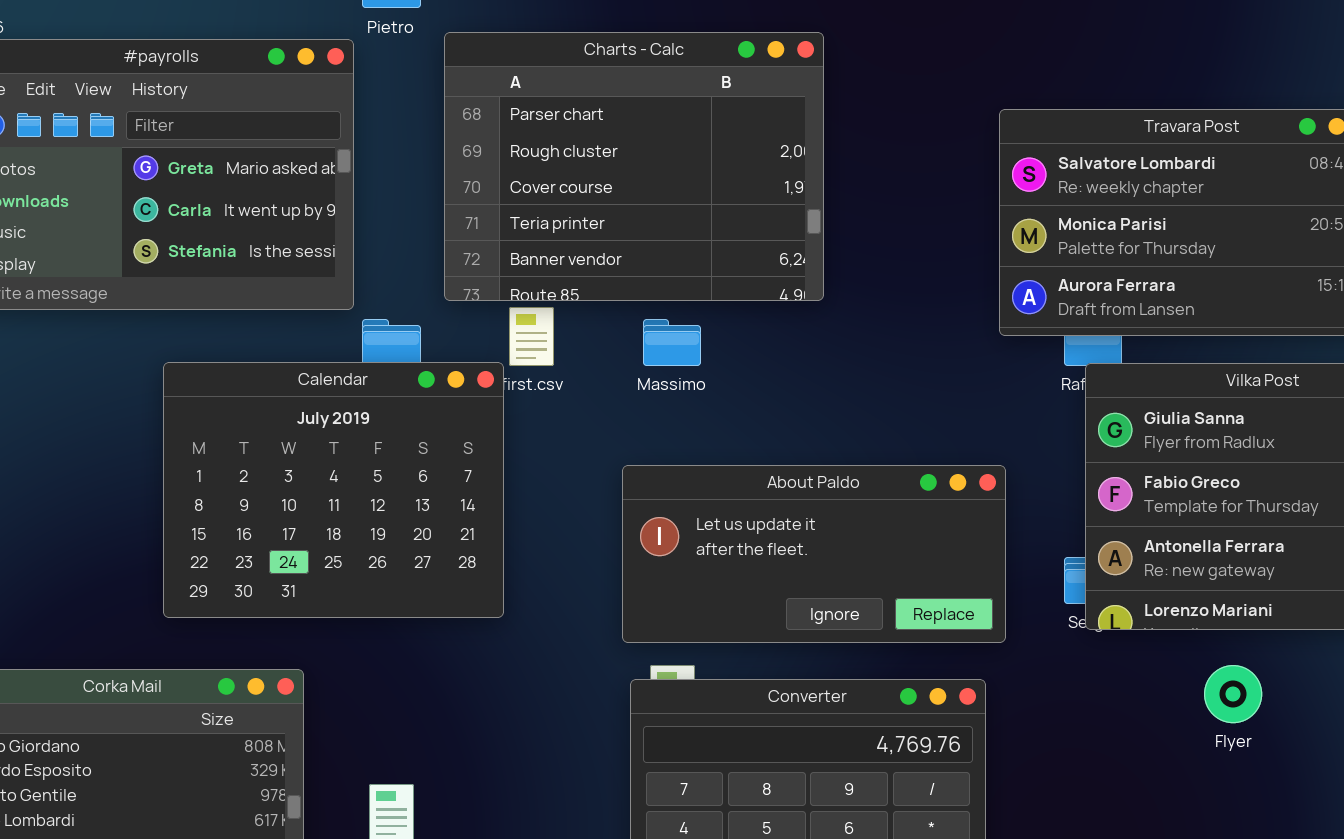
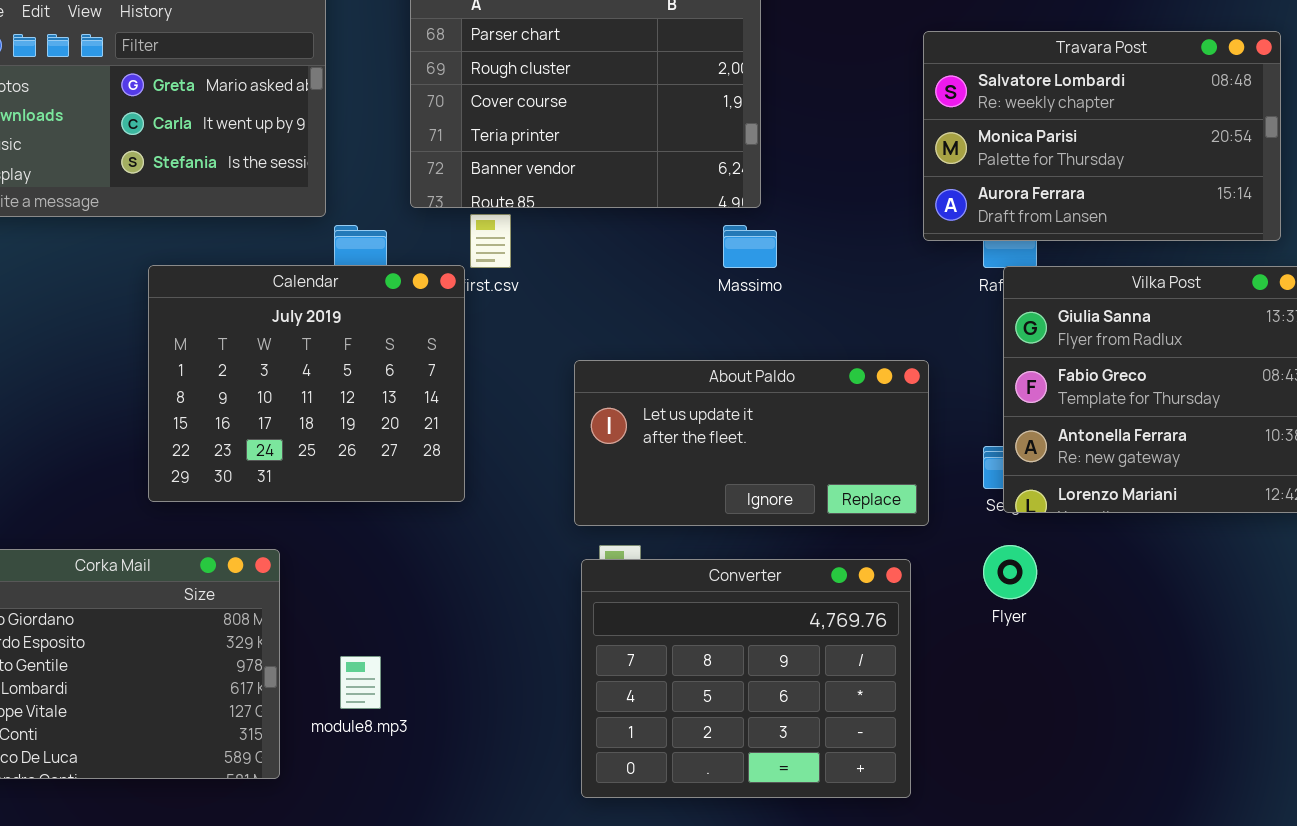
Massimo: [643,319,701,366] -> [723,225,777,268], moved
Flyer: [1204,665,1262,723] -> [983,545,1037,599], moved

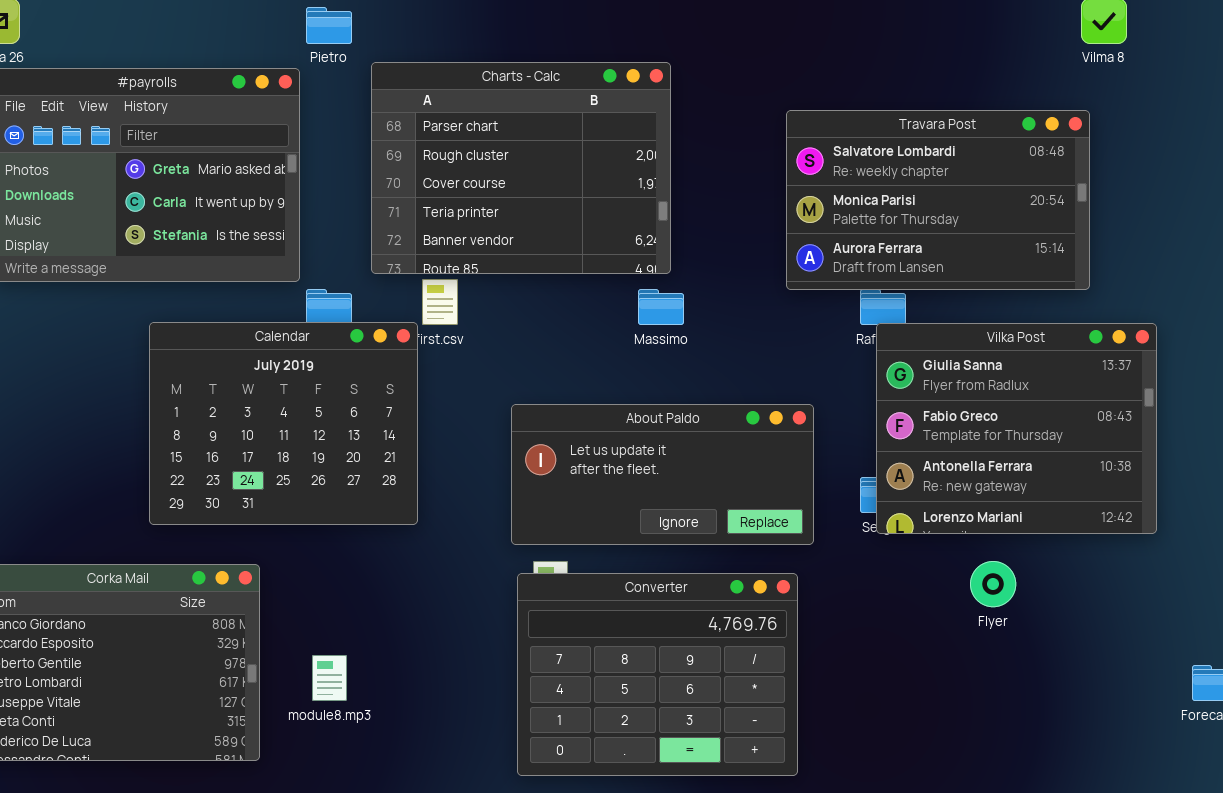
Travara Post: [923,31,1281,241] -> [786,110,1090,290], moved
Flyer: [983,545,1037,599] -> [970,561,1016,607], moved

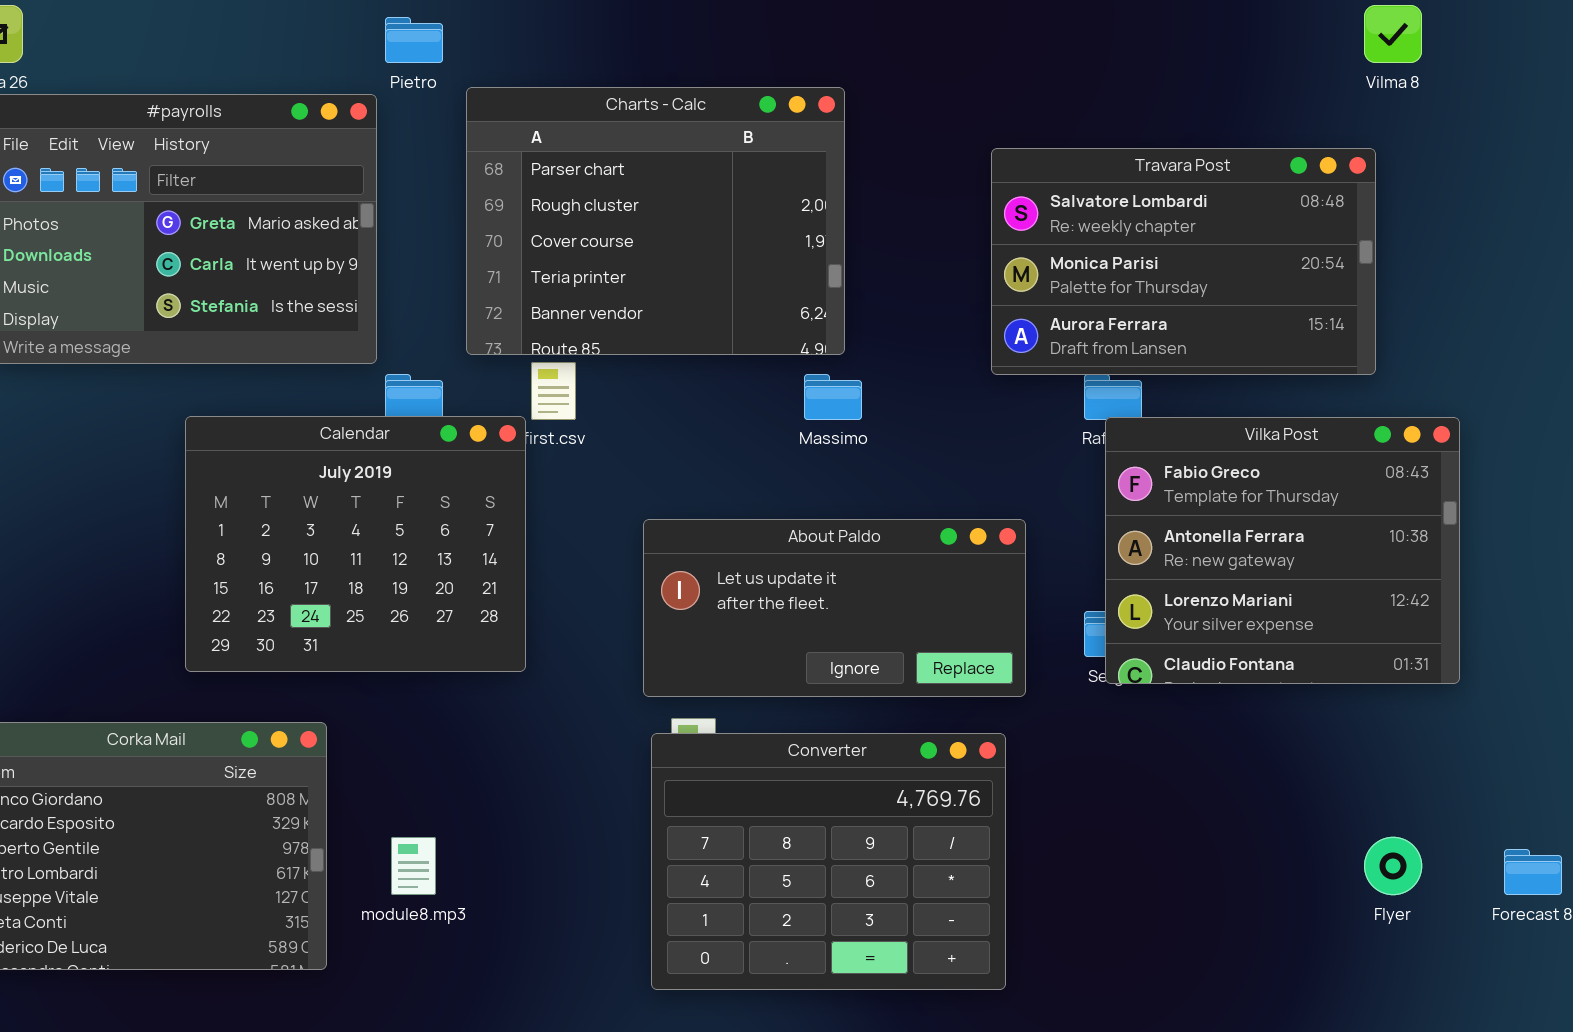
Vilka Post: [876,323,1157,534] -> [1105,417,1460,684], scrolled down 1 row
Flyer: [970,561,1016,607] -> [1364,837,1422,895], moved

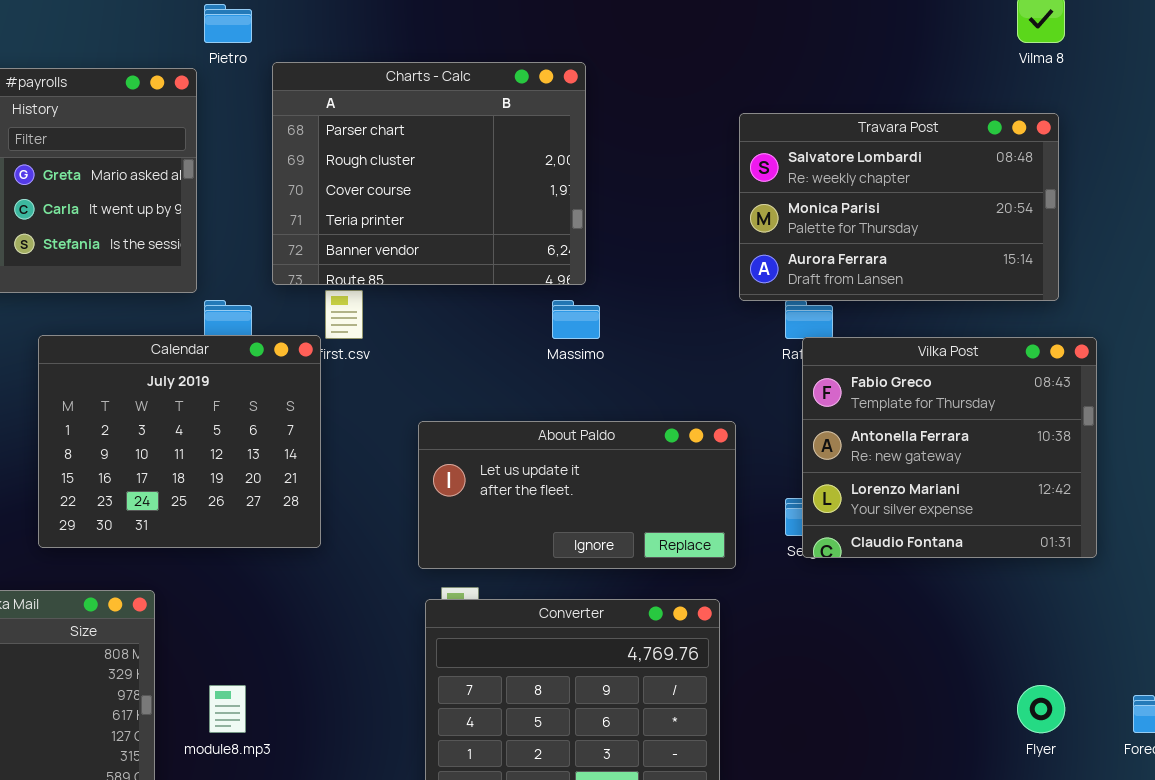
Travara Post: [991,148,1376,375] -> [739,113,1059,301], moved

